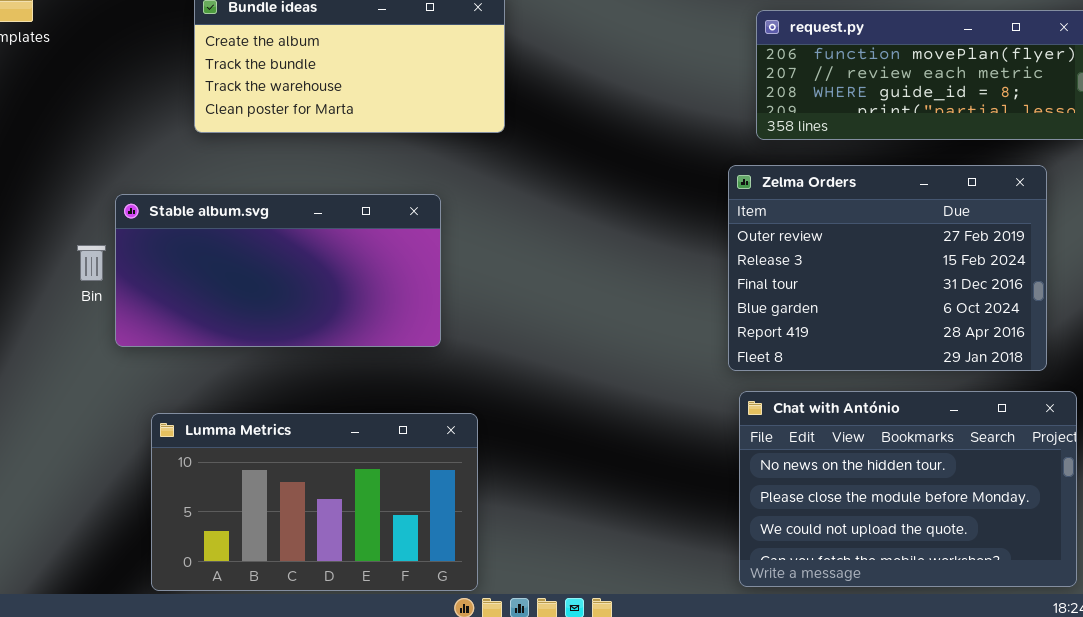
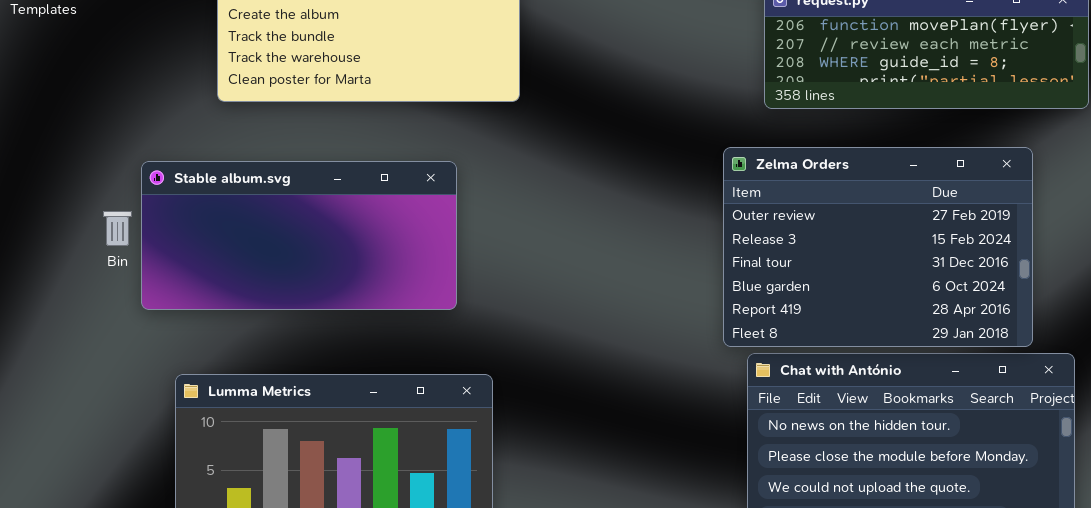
Zelma Orders: [728,165,1047,371] -> [723,147,1033,347], moved

